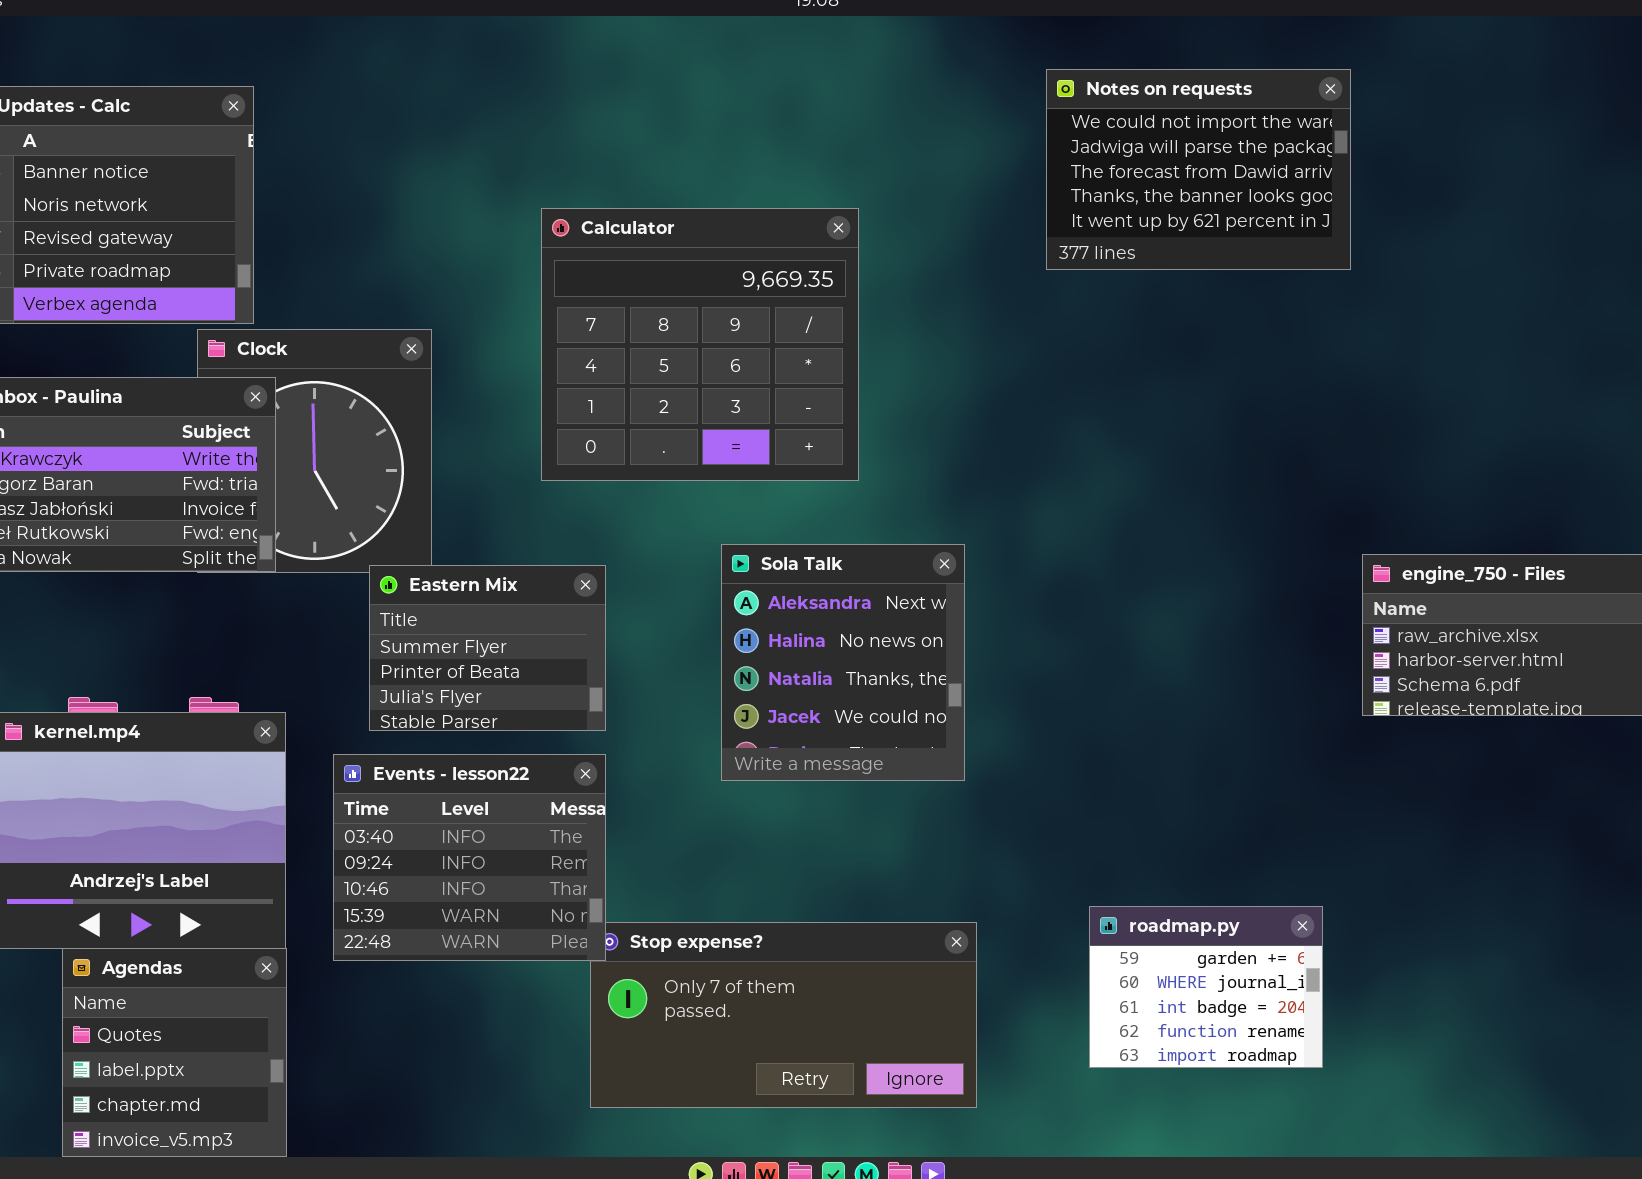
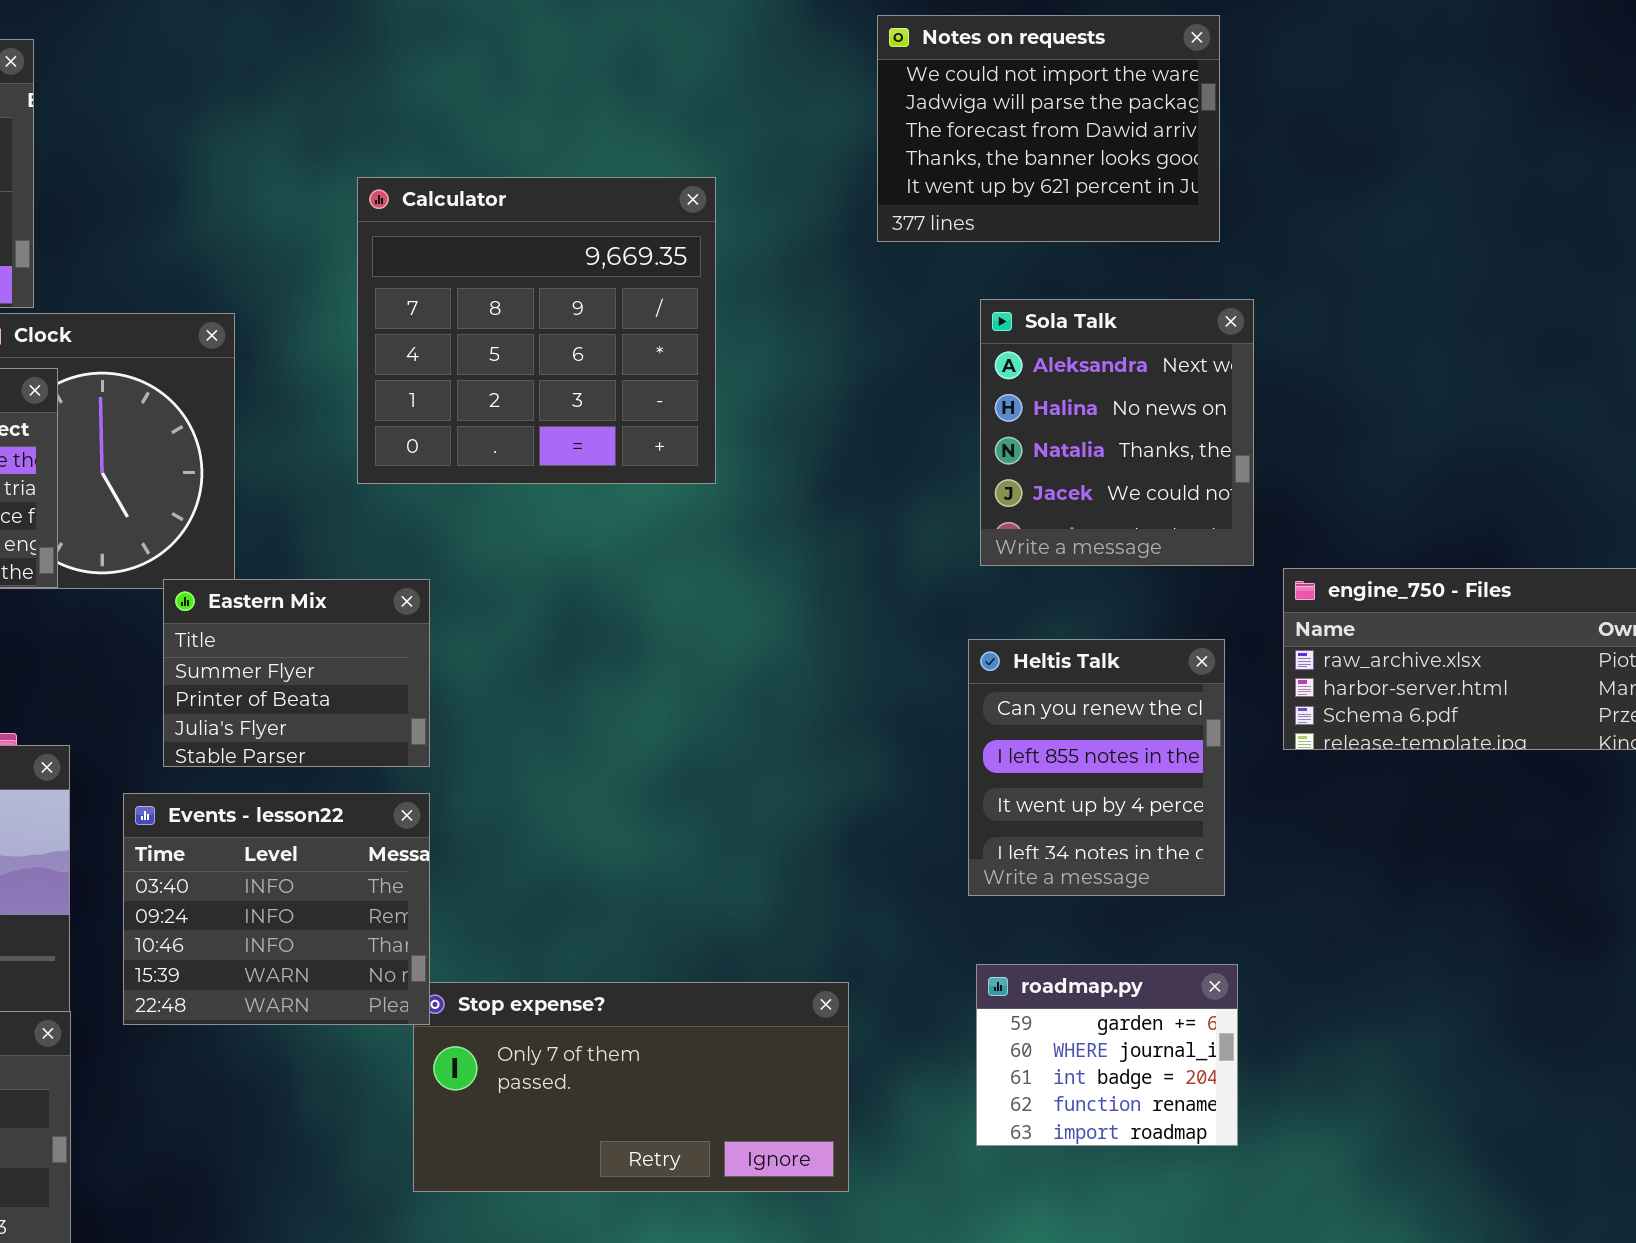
Notes on requests: [1046,69,1351,270] -> [877,15,1220,242], moved
Sola Talk: [721,544,965,781] -> [980,299,1254,566], moved
Heltis Talk: none -> [968,639,1225,896], opened

